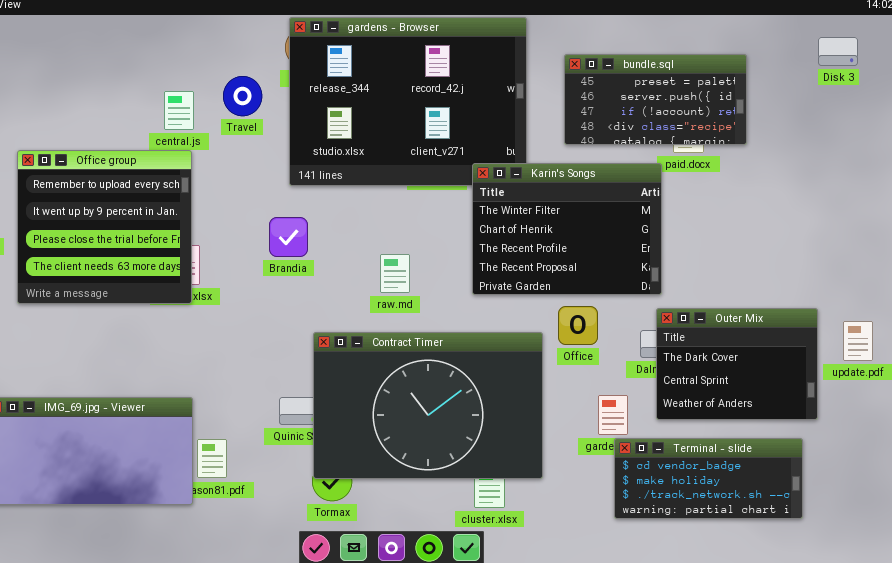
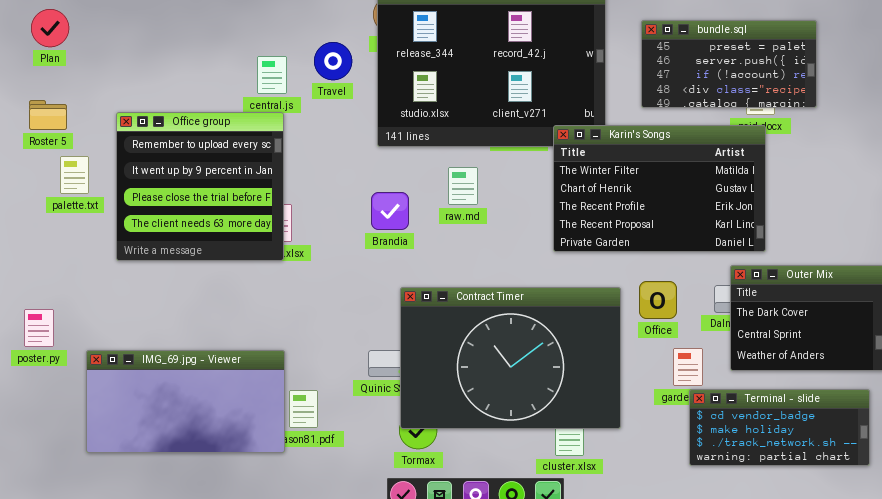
Karin's Songs: [472,163,662,295] -> [553,125,766,252], resized
Brandia: [269,217,308,257] -> [371,192,409,230], moved
raw.md: [380,254,410,293] -> [448,167,478,205], moved
Office: [558,306,598,345] -> [639,281,677,319], moved

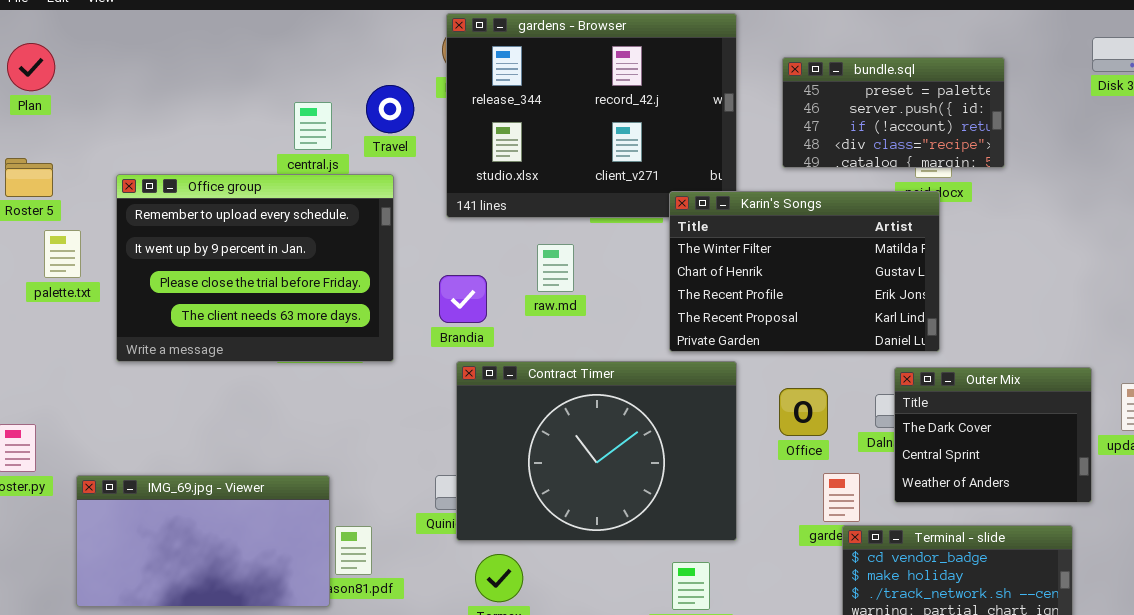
Office group: [116,112,284,261] -> [116,174,394,362], resized
Contract Timer: [400,287,621,429] -> [456,361,737,541], moved

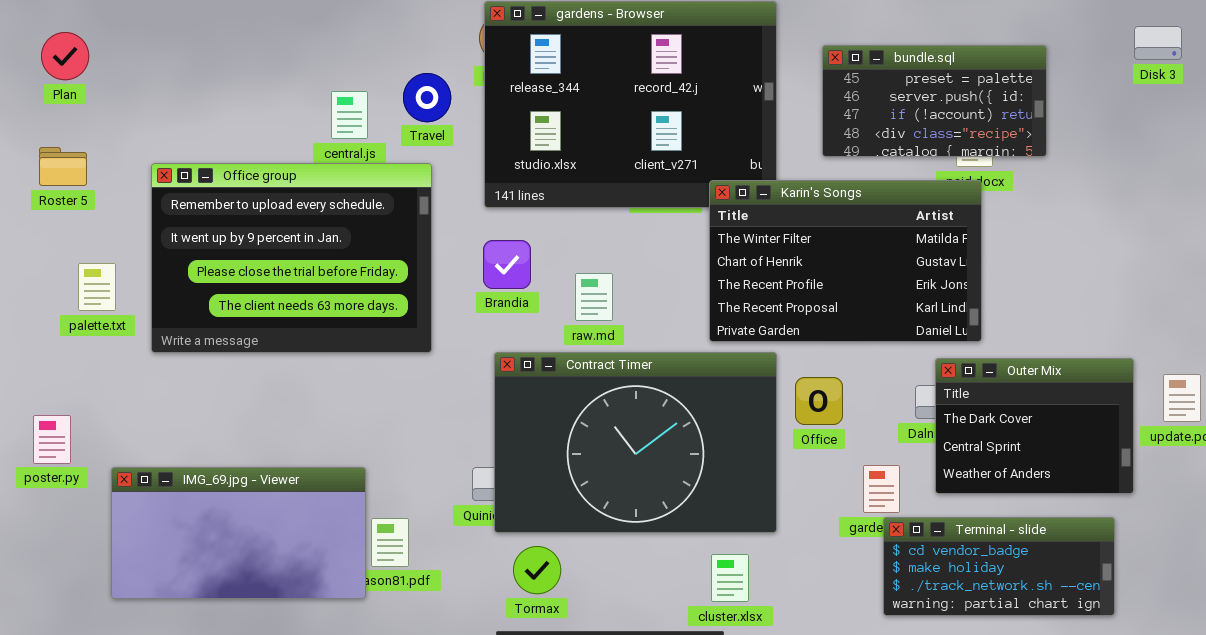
palette.txt: [44,230,81,278] -> [78,263,116,311], moved
raw.md: [537,244,574,292] -> [575,273,613,321], moved
Brandia: [439,275,487,323] -> [483,240,531,289], moved
Office: [779,388,828,436] -> [795,377,843,425], moved

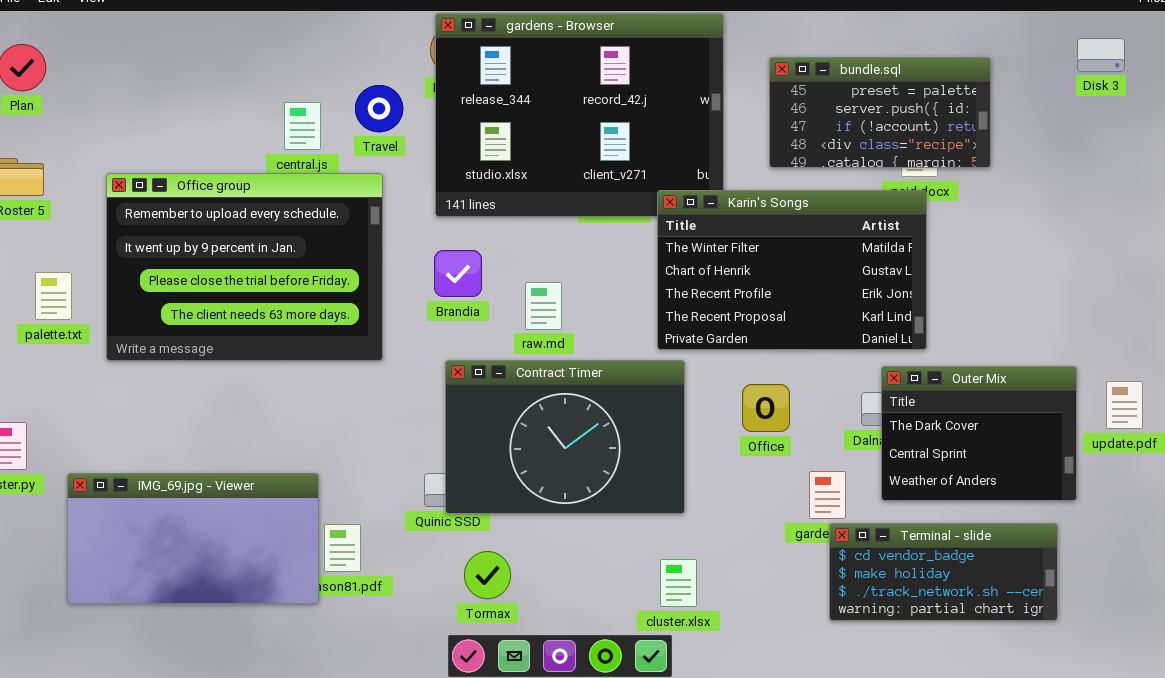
Contract Timer: [494,352,777,533] -> [445,360,685,514], resized

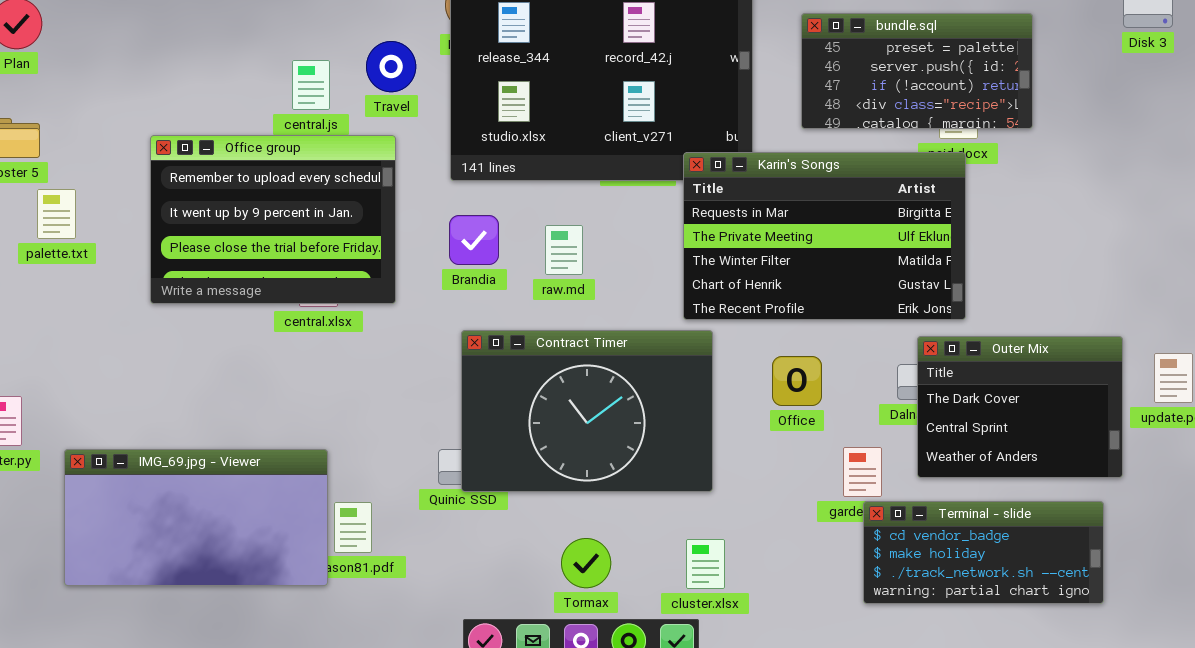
Office group: [106,173,383,361] -> [150,135,396,304], resized
Karin's Songs: [657,190,927,350] -> [683,152,966,320], scrolled up 2 rows
palette.txt: [35,272,72,320] -> [37,189,76,239], moved
raw.md: [525,282,562,330] -> [545,225,583,275], moved
Tormax: [464,551,511,599] -> [561,538,611,588], moved

